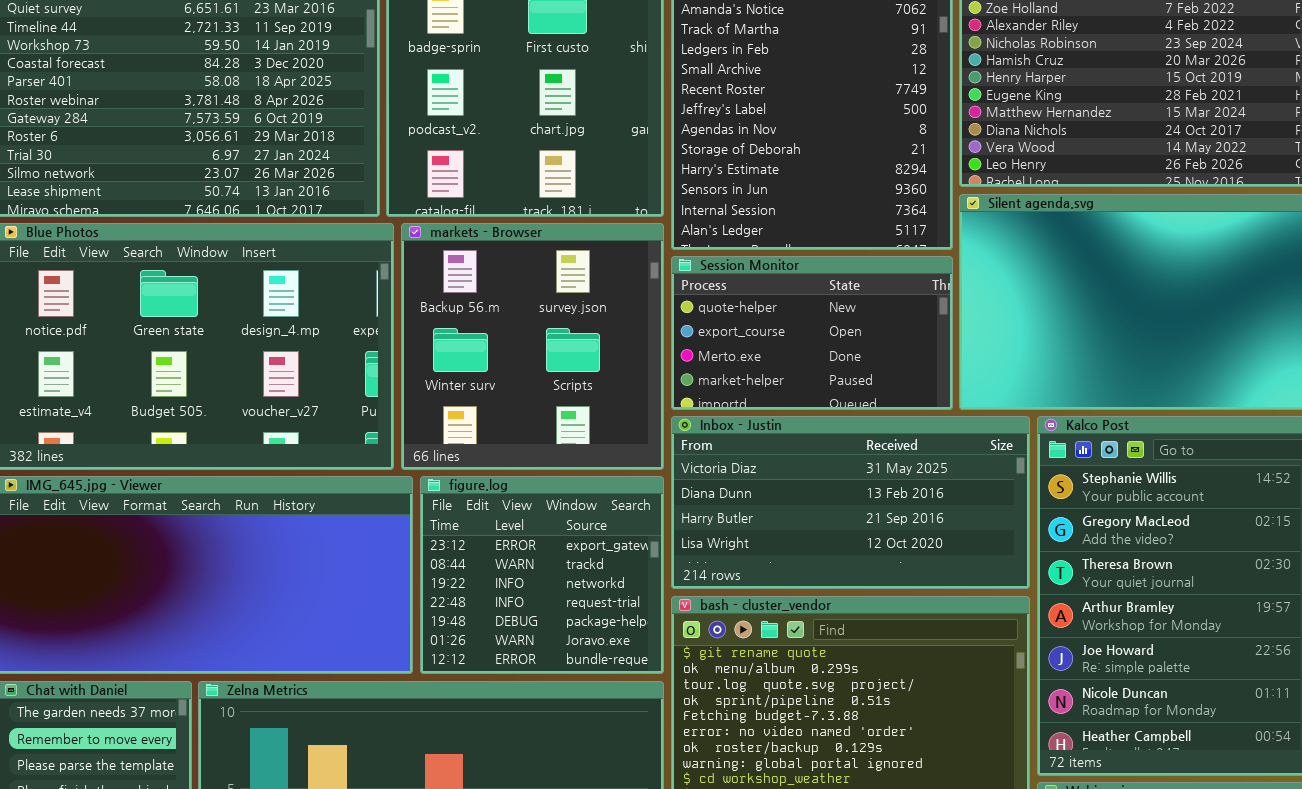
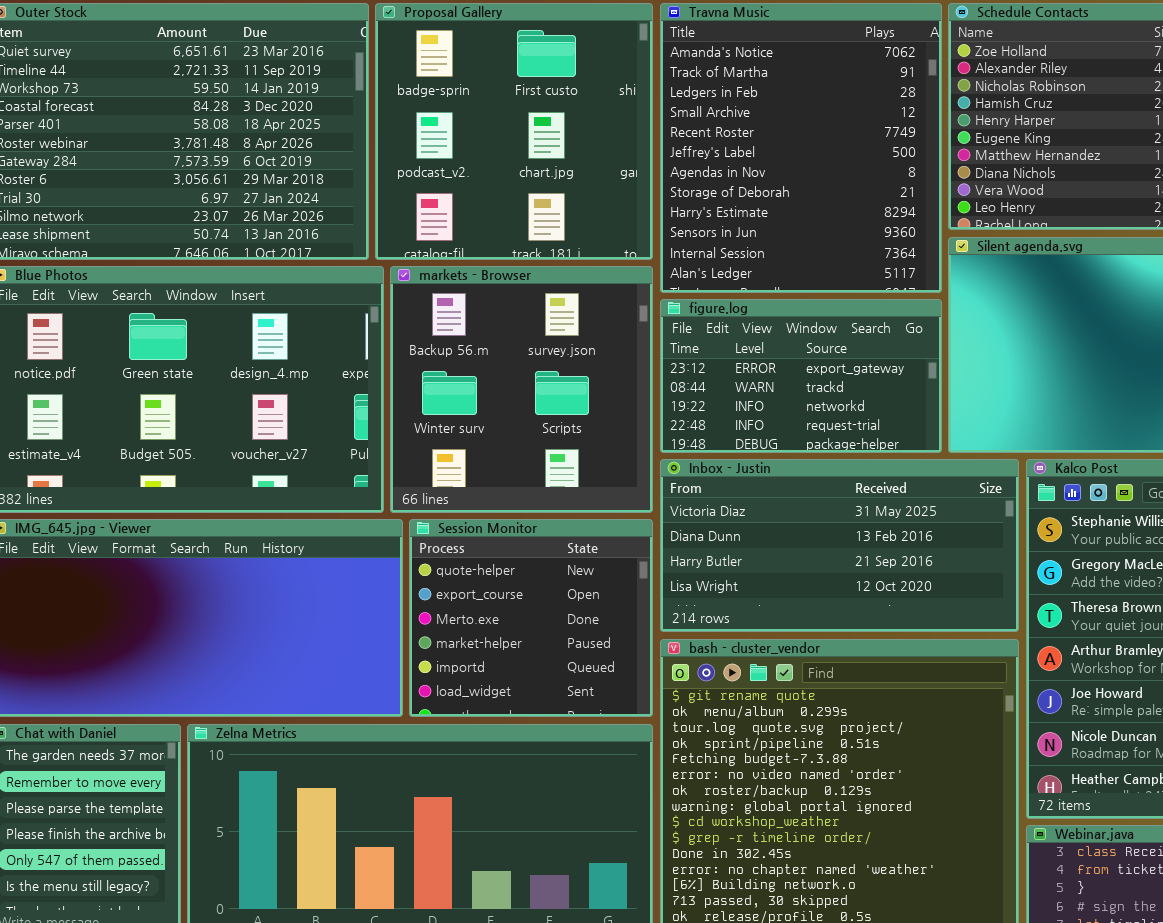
Session Monitor: [671,256,953,410] -> [409,519,653,717], moved, resized
figure.log: [420,476,664,674] -> [660,299,942,453], moved, resized

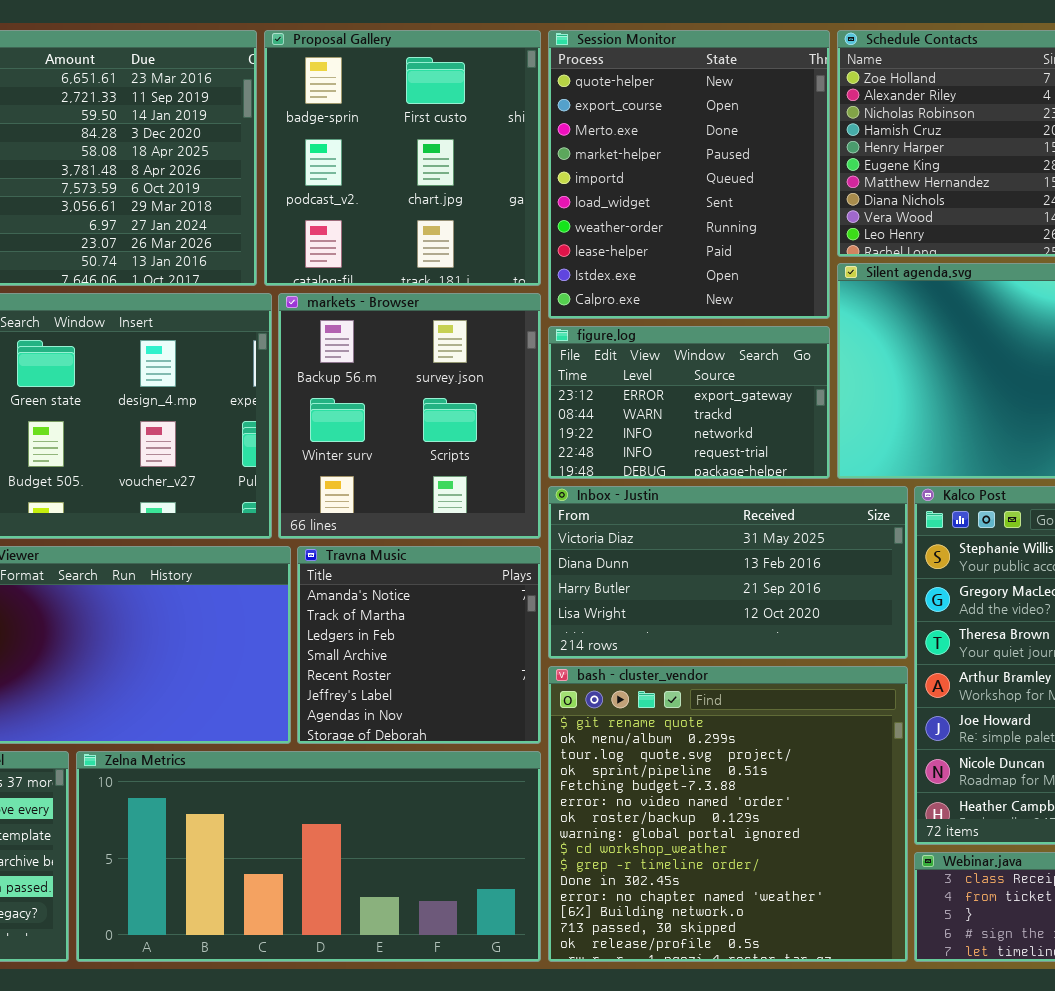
Travna Music: [660,3,942,293] -> [297,546,541,744], moved, resized
Session Monitor: [409,519,653,717] -> [548,30,830,319], moved, resized

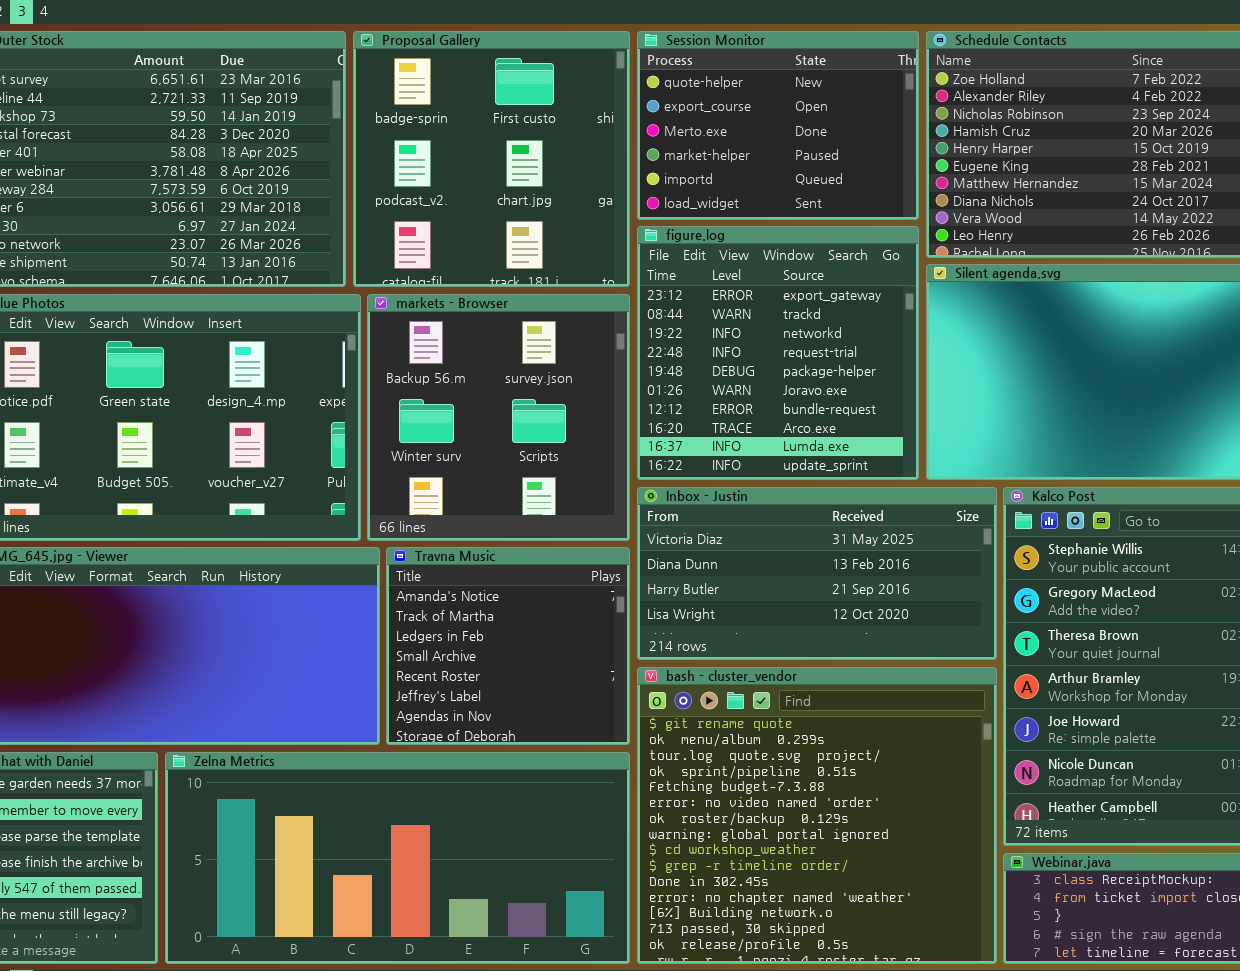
Session Monitor: [548,30,830,319] -> [637,31,919,220], resized
figure.log: [548,326,830,479] -> [637,226,919,480], resized

